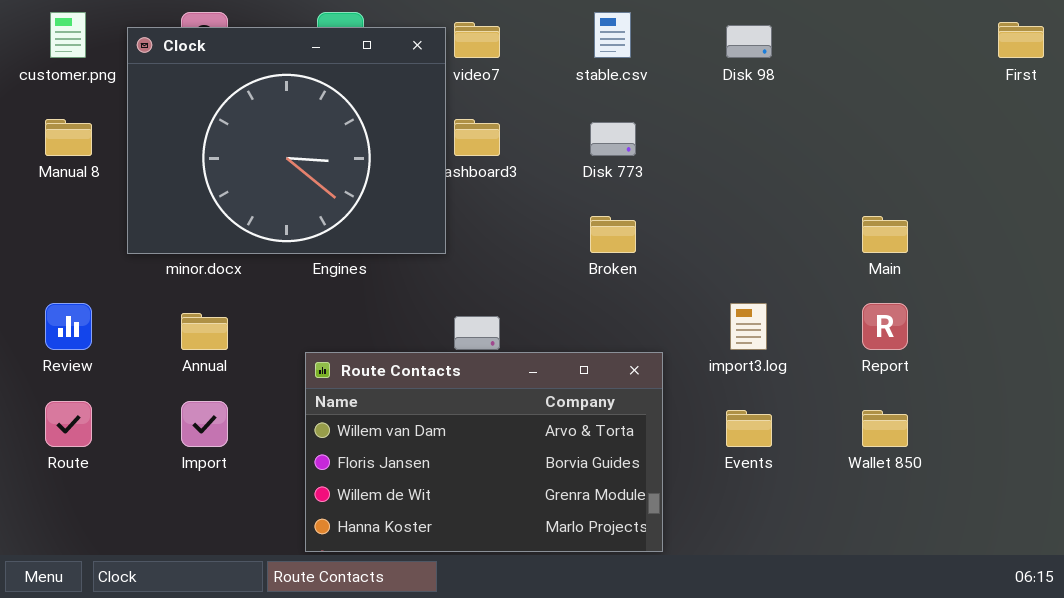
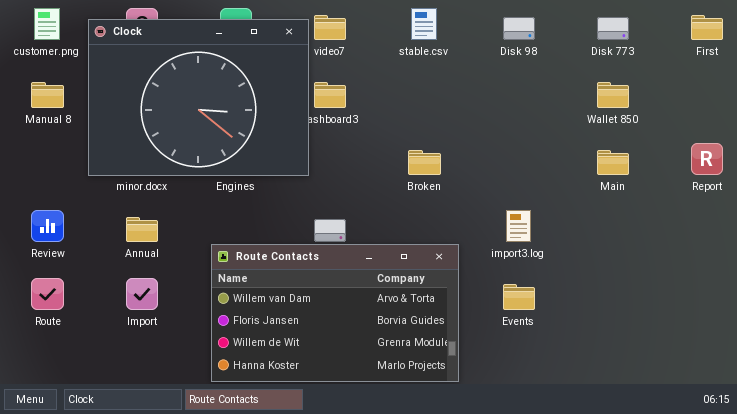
Disk 773: [590,122,636,156] -> [597,17,629,40], moved
Report: [862,303,908,350] -> [691,143,723,175], moved
Wallet 850: [862,410,908,447] -> [597,82,629,108], moved

